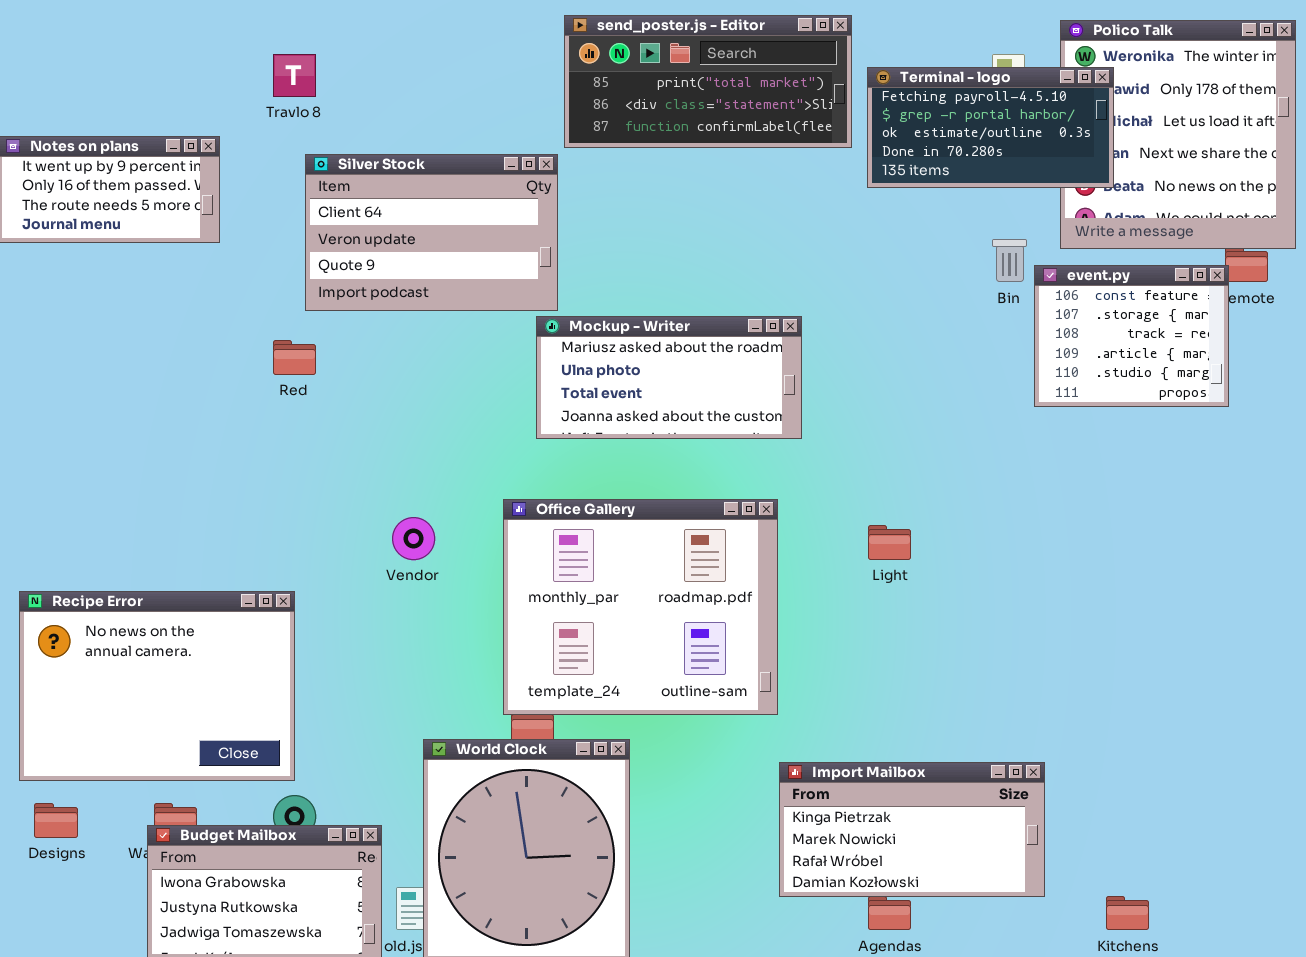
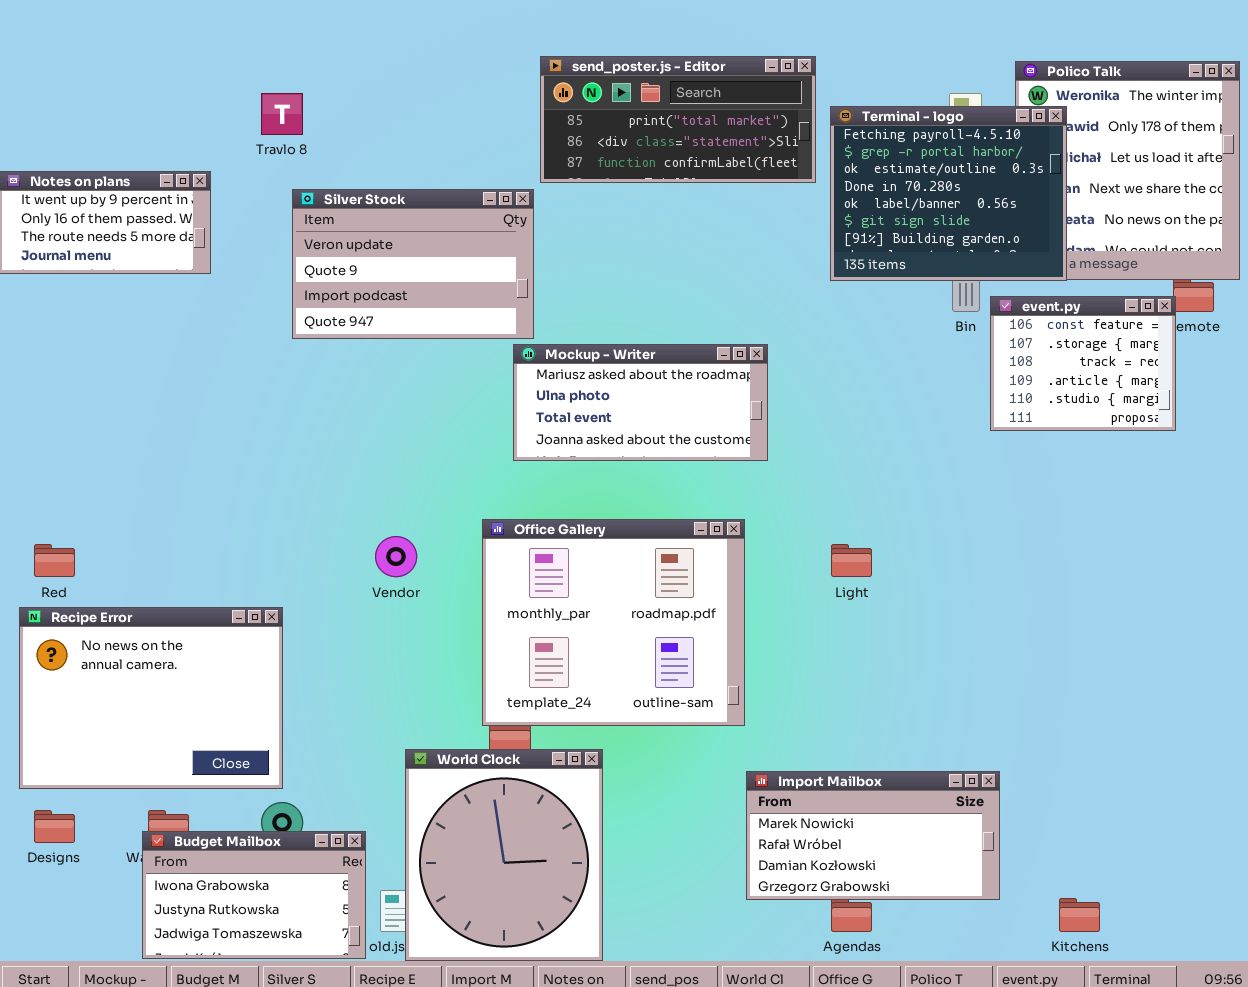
Terminal - logo: [867,67,1114,188] -> [830,106,1067,281], resized
Silver Stock: [305,154,558,311] -> [292,189,534,339], scrolled down 1 row
Red: [273,340,316,375] -> [34,544,75,577], moved
Import Mailbox: [779,762,1045,897] -> [746,771,1000,900], scrolled down 1 row

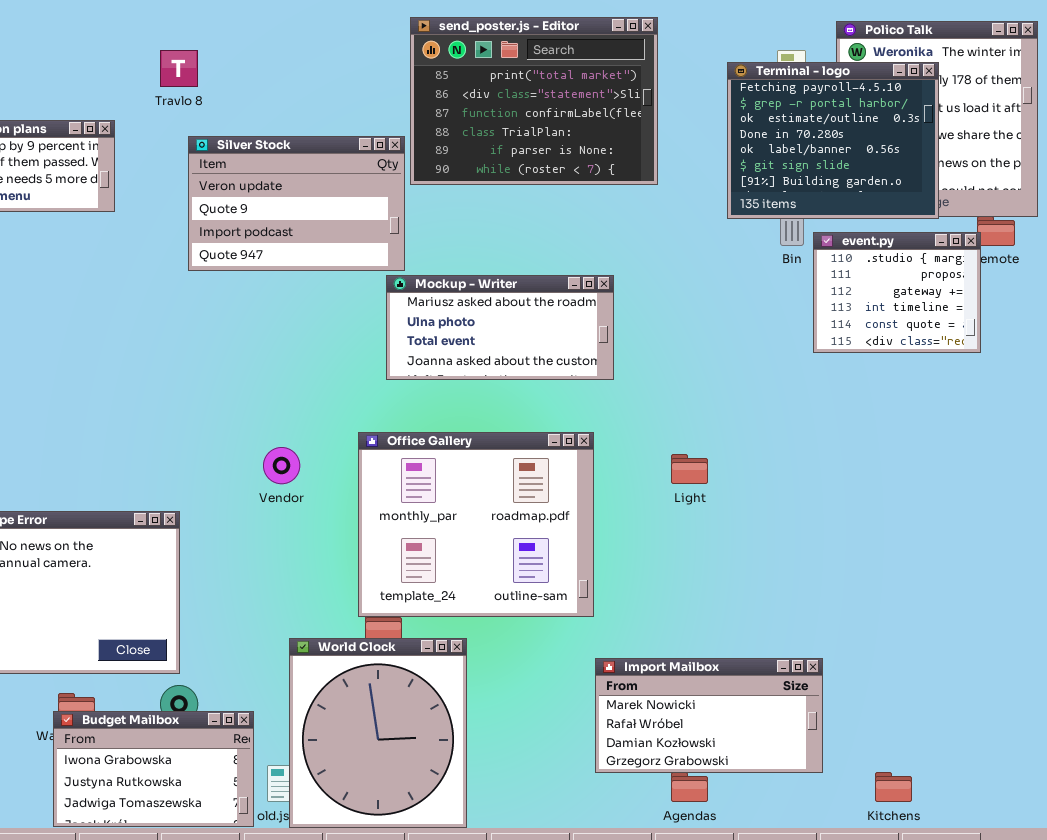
send_poster.js - Editor: [540,56,816,183] -> [410,17,658,185], resized
Terminal - logo: [830,106,1067,281] -> [727,62,939,219], moved
event.py: [990,296,1176,431] -> [813,232,981,353], scrolled down 4 rows

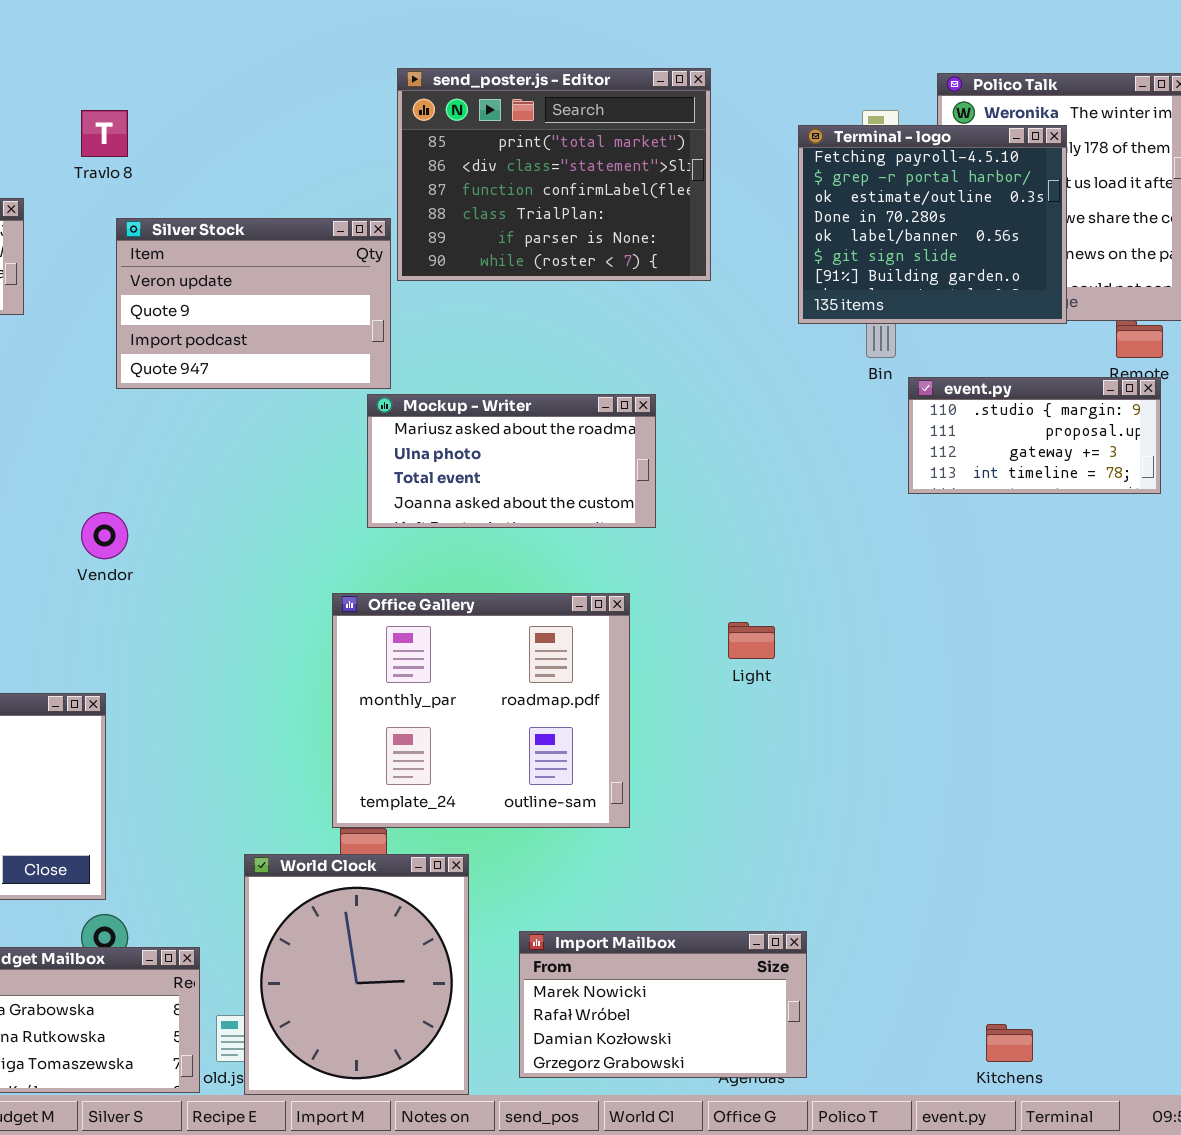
event.py: [813,232,981,353] -> [908,377,1161,494], resized
Vendor: [263,447,300,484] -> [81,512,128,559], moved
Import Mailbox: [595,658,823,773] -> [519,931,807,1078], moved

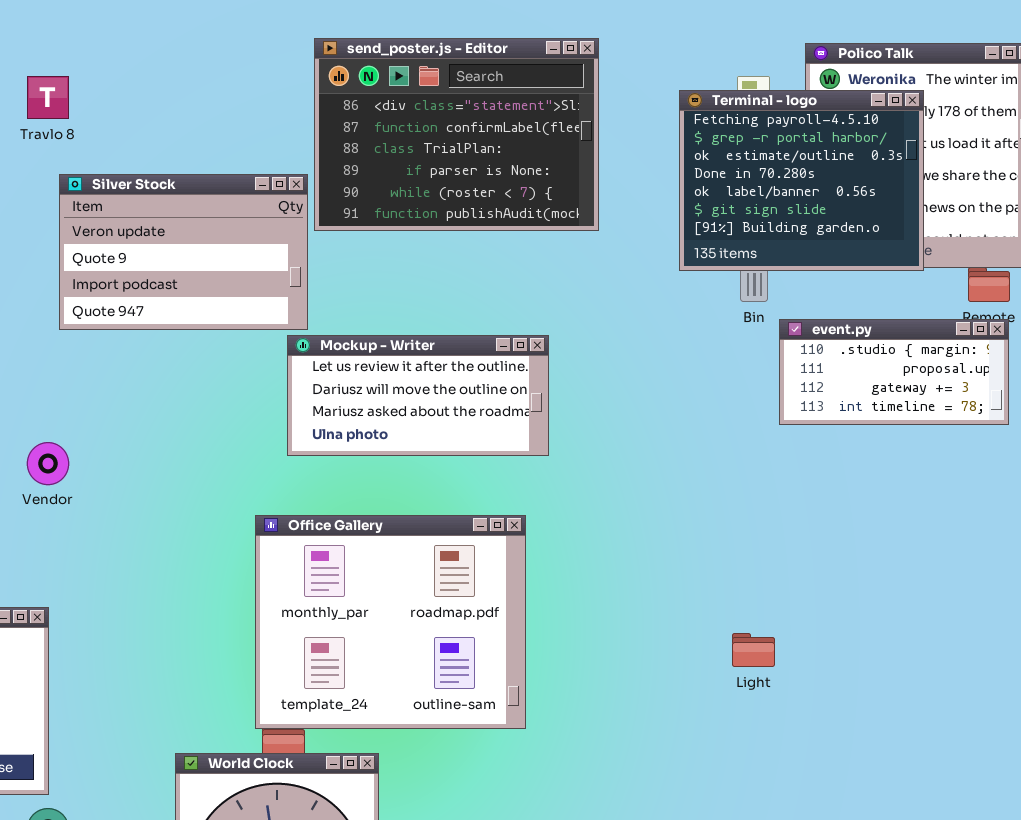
send_poster.js - Editor: [397,68,711,281] -> [314,38,599,231], scrolled down 1 row
Mockup - Writer: [367,394,656,528] -> [287,335,549,456], scrolled up 2 rows
Light: [728,622,775,659] -> [732,633,775,667], moved

